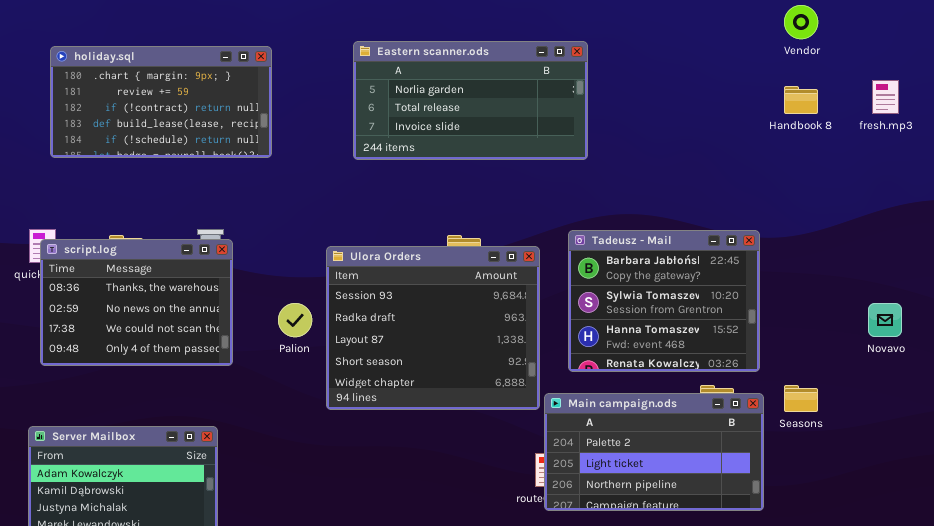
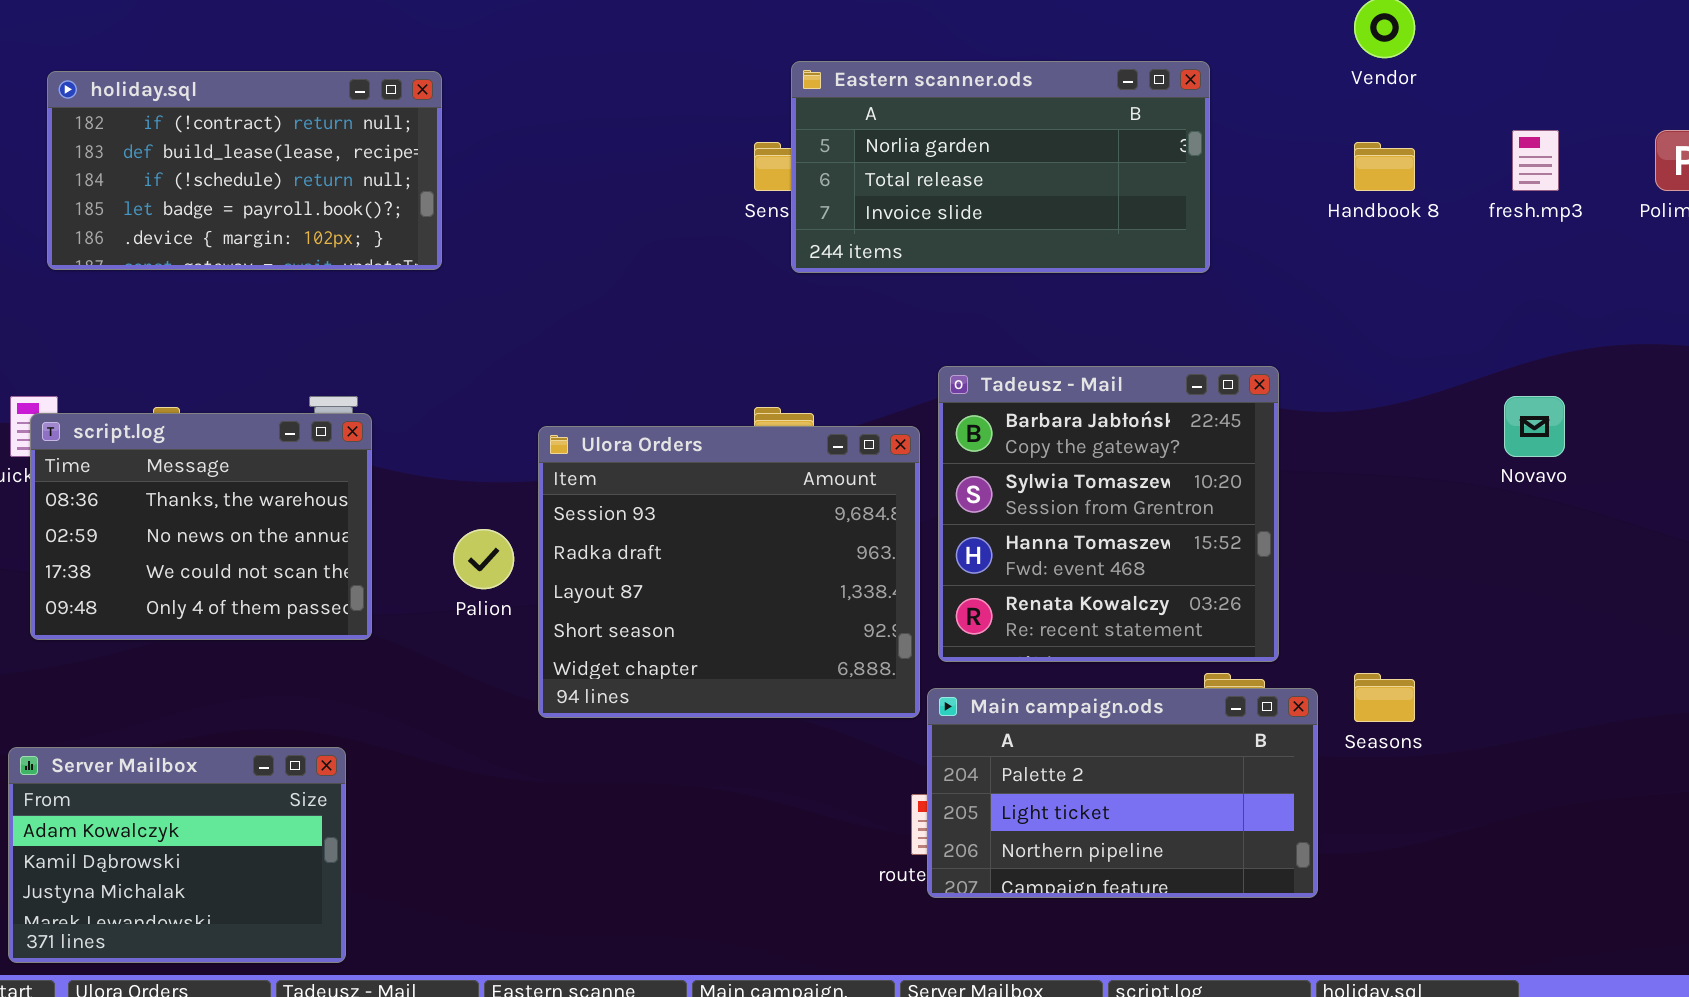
Eastern scanner.ods: [353,41,588,160] -> [791,61,1210,273], moved
holiday.sql: [50,46,272,158] -> [47,71,442,270], scrolled down 2 rows
Tadeusz - Mail: [568,230,760,372] -> [938,366,1279,662], moved, resized
Novavo: [868,303,902,337] -> [1504,396,1565,457], moved

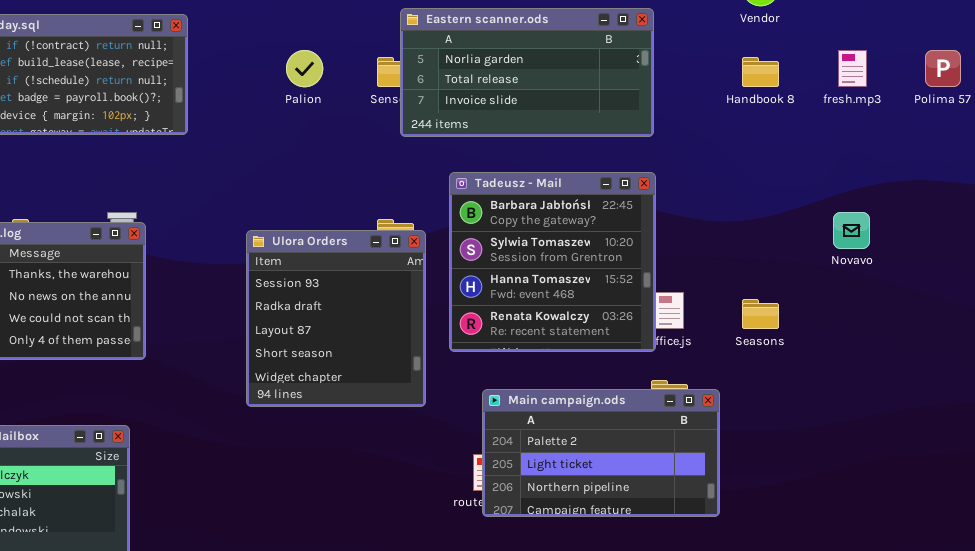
Tadeusz - Mail: [938,366,1279,662] -> [449,172,656,352], moved
Ulora Orders: [538,426,920,718] -> [246,230,426,407], resized
Palion: [453,529,514,589] -> [286,50,323,87], moved
Seasons: [1354,673,1415,722] -> [742,299,779,329], moved

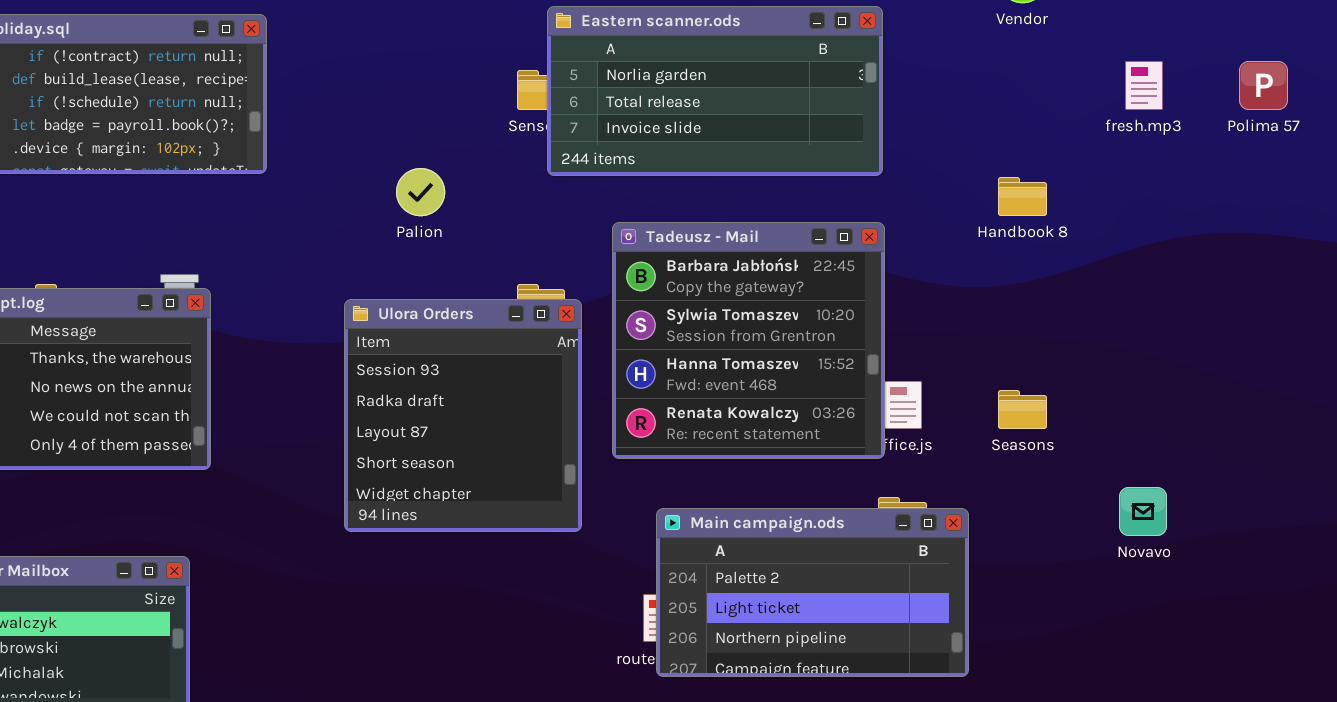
Palion: [286,50,323,87] -> [396,168,445,216], moved
Handbook 8: [742,57,779,87] -> [998,177,1047,216], moved
Novavo: [833,212,870,249] -> [1119,487,1167,536], moved

